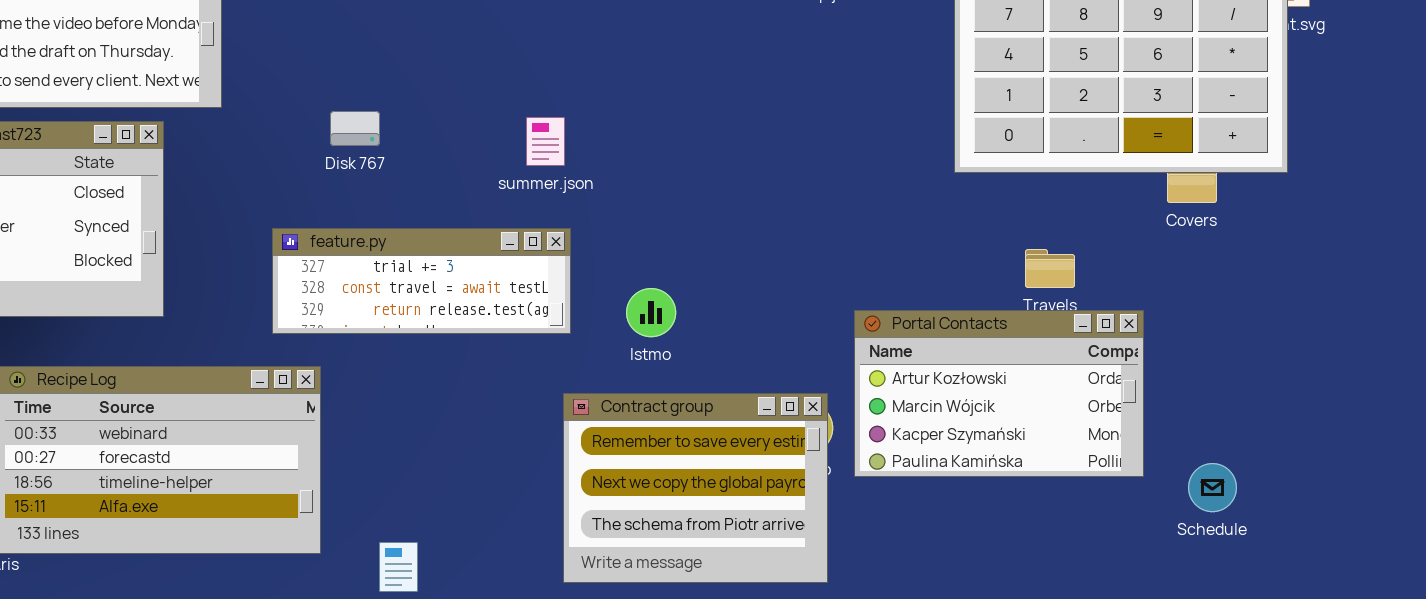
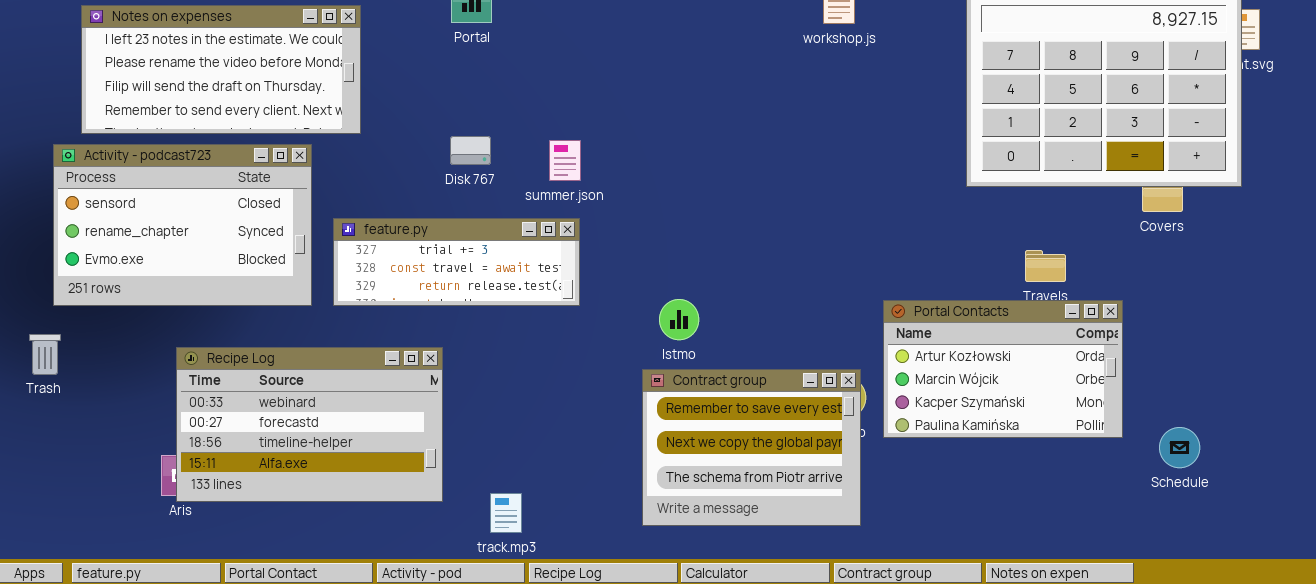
summer.json: [526,117,565,166] -> [549,140,581,181], moved
feature.py: [272,228,571,334] -> [333,218,580,306], moved
Istmo: [626,288,676,337] -> [659,299,699,340], moved

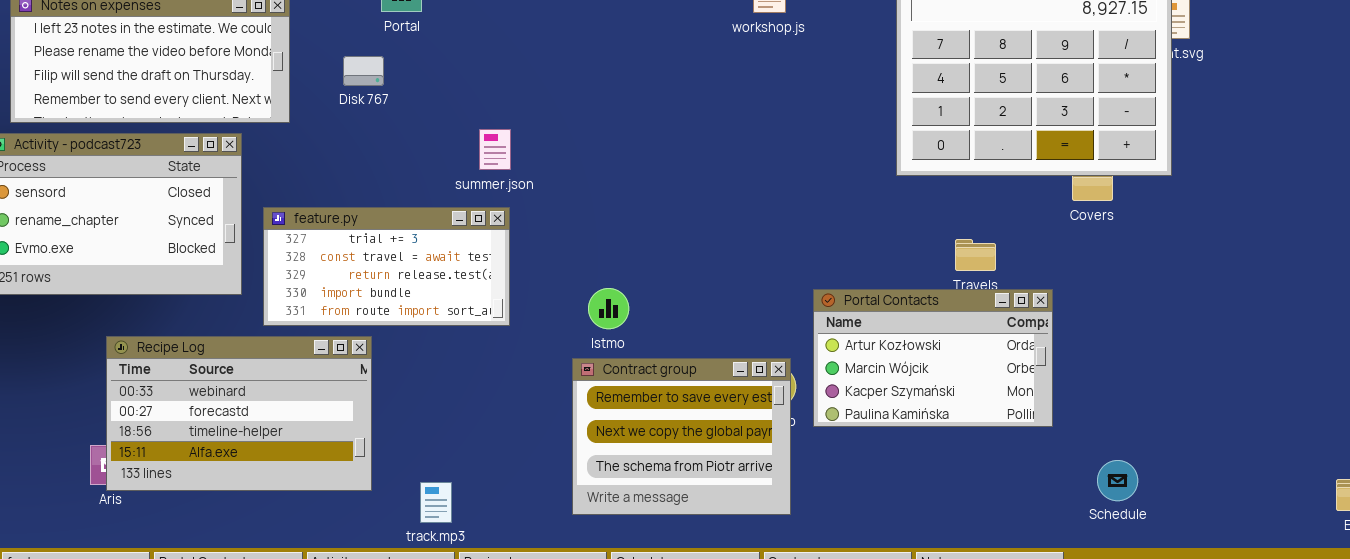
Disk 767: [450,136,491,165] -> [343,56,384,86], moved
feature.py: [333,218,580,306] -> [263,207,510,326], resized
Schedule: [1159,427,1200,468] -> [1097,460,1138,501], moved

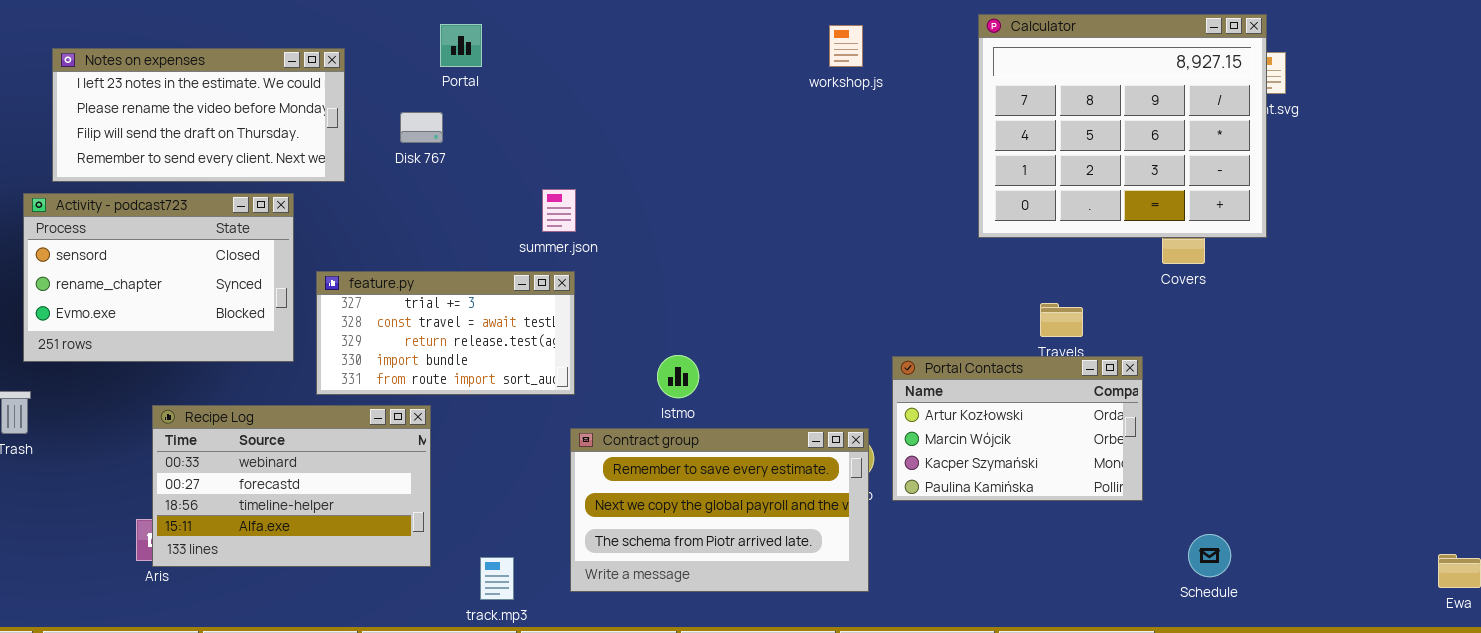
Contract group: [572,358,791,515] -> [570,428,869,592], resized

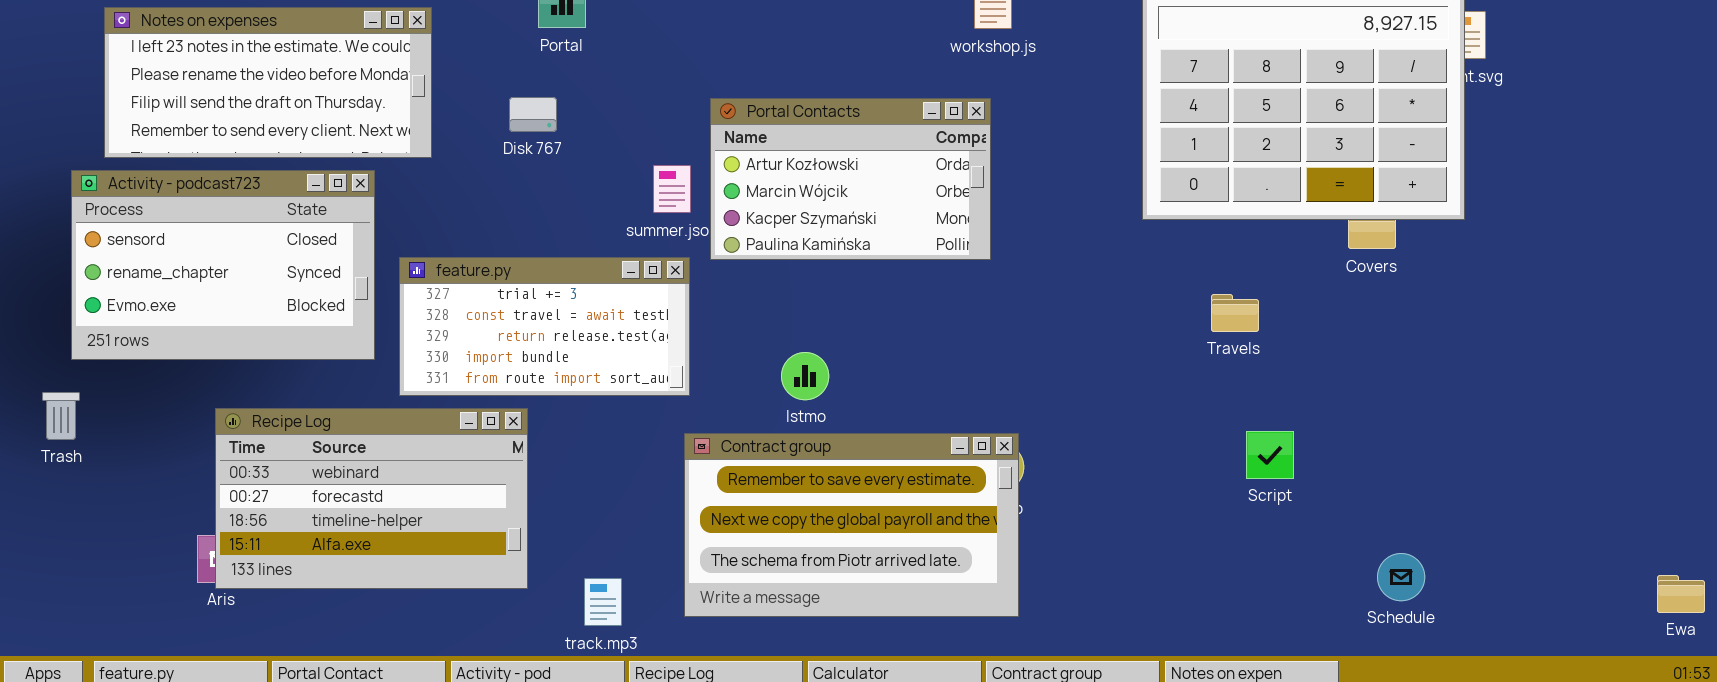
Disk 767: [400,112,443,143] -> [509,97,557,132], moved
Portal Contacts: [892,356,1143,501] -> [710,98,991,260], moved

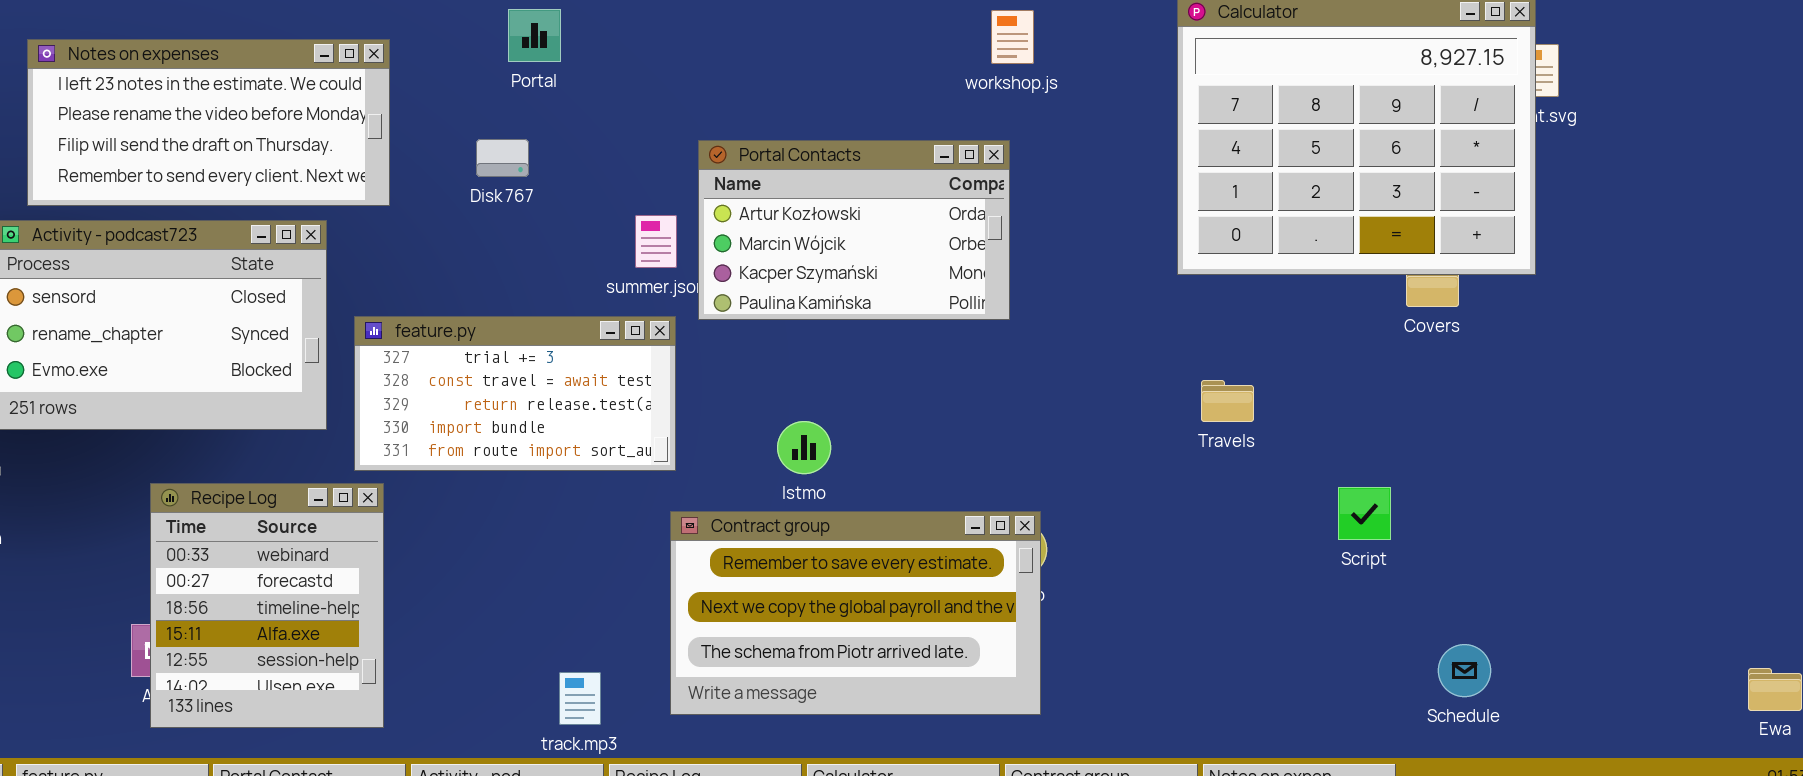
Travels: [1211,294,1259,332] -> [1201,380,1254,422], moved
Recipe Log: [215,408,528,589] -> [150,483,384,728], resized
Script: [1246,431,1294,479] -> [1338,487,1391,540], moved

